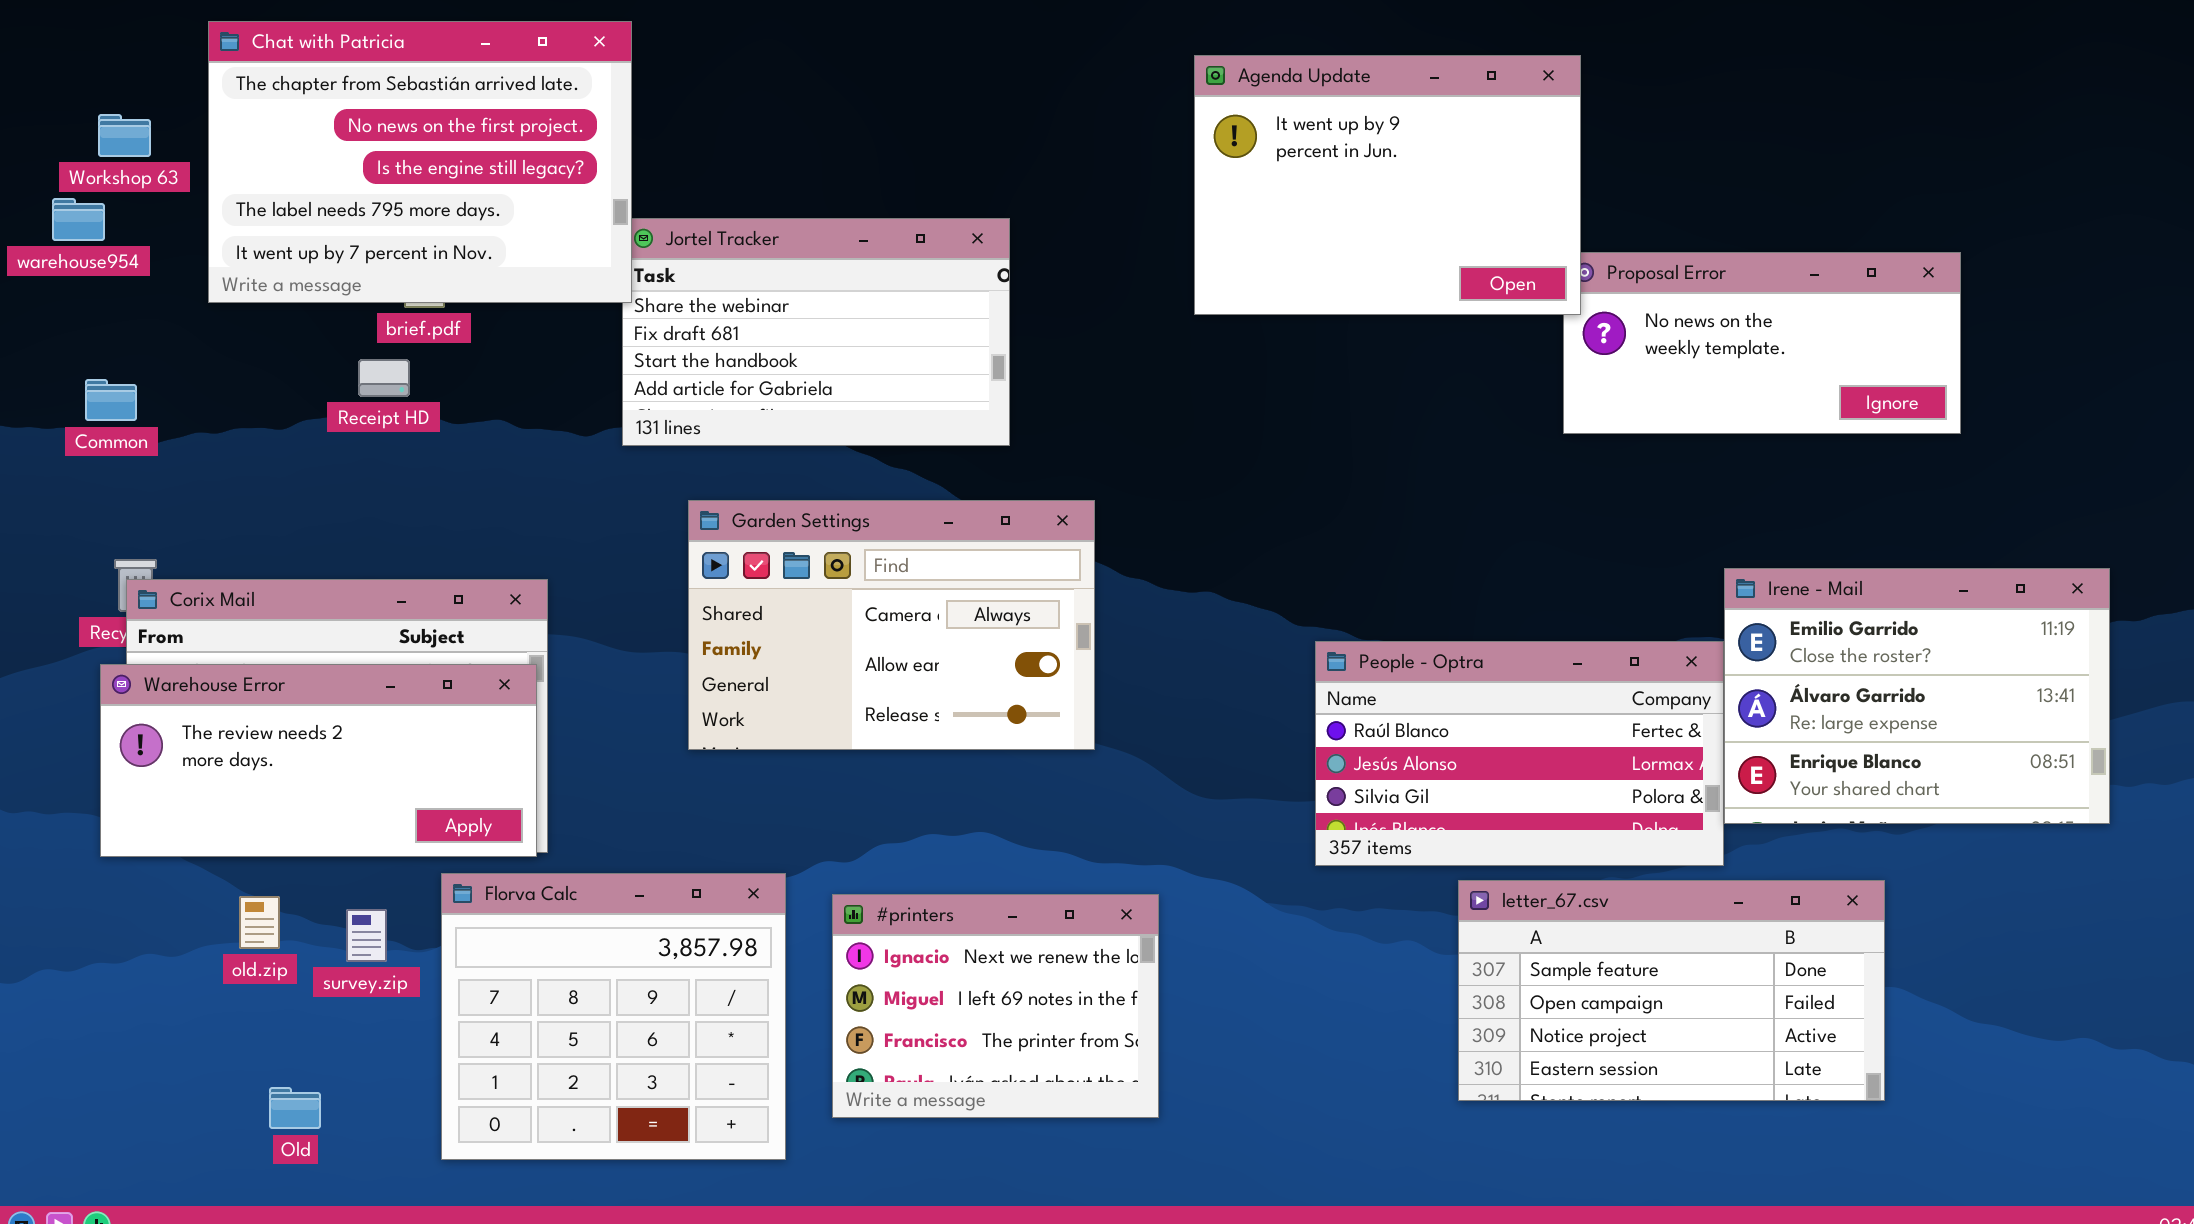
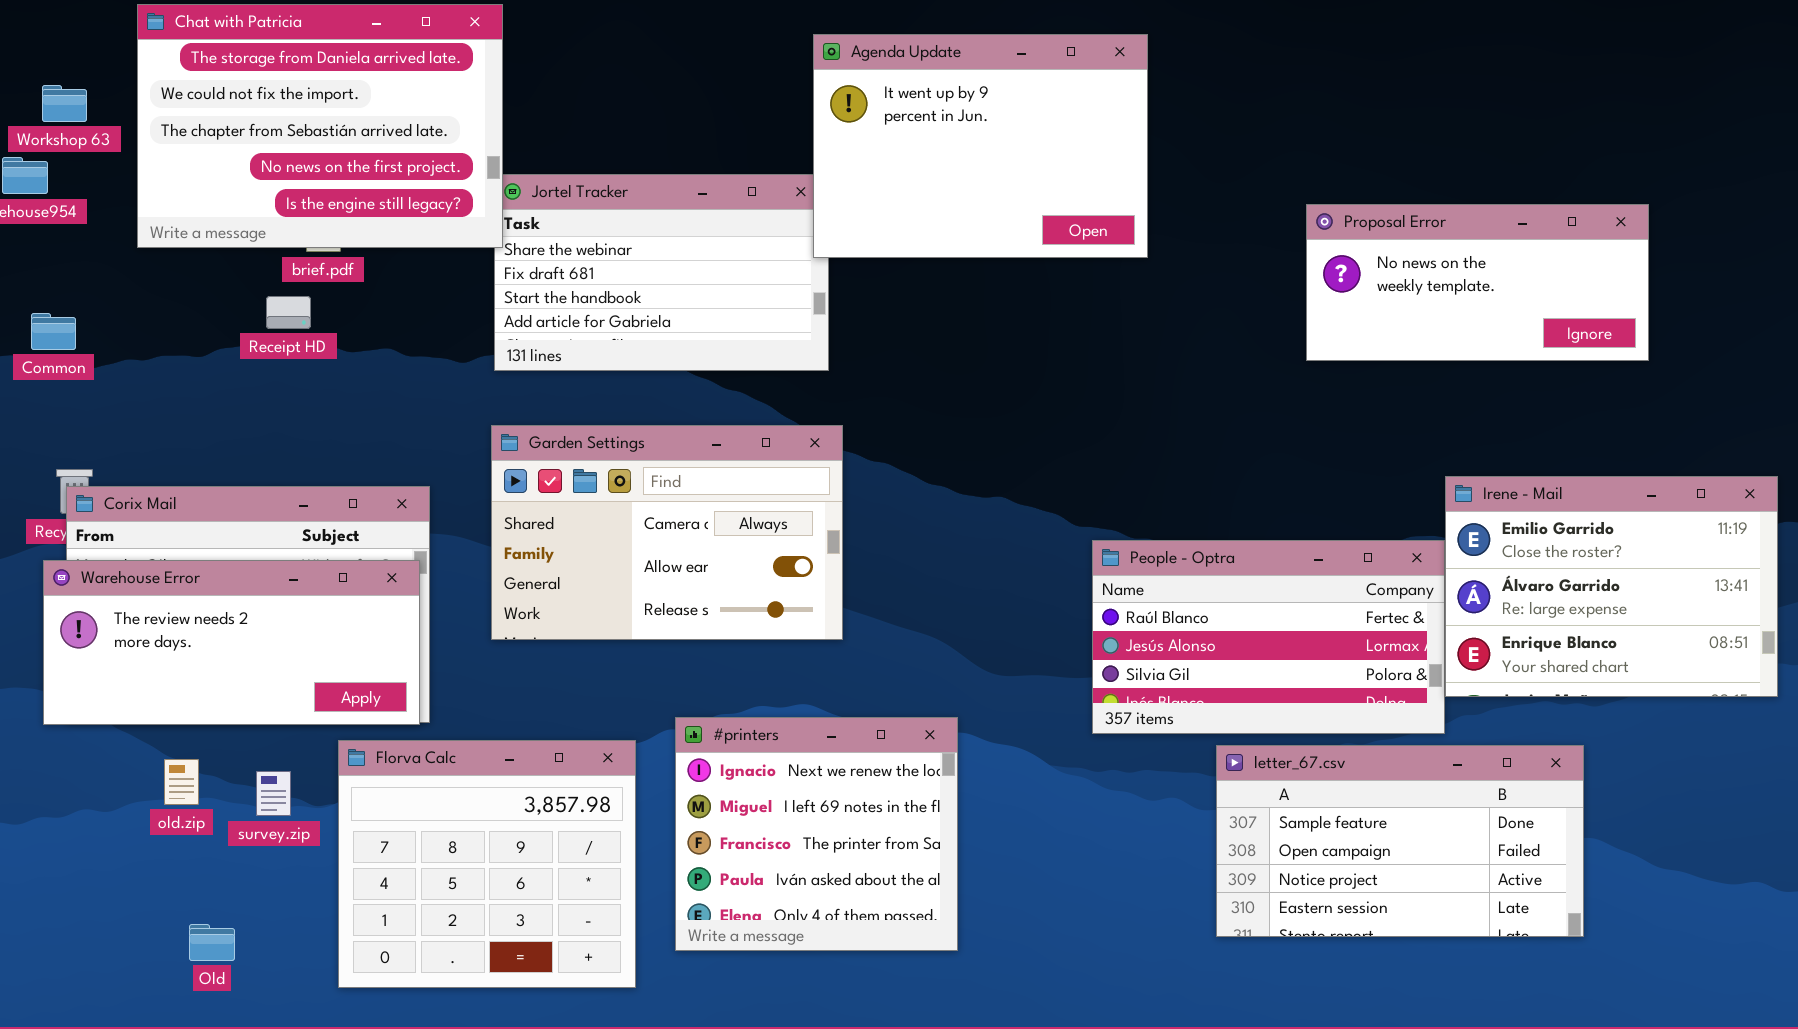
Chat with Patricia: [208,21,632,303] -> [137,4,503,248], scrolled up 2 rows
Agenda Update: [1194,55,1581,315] -> [813,34,1148,258], moved
Garden Settings: [688,500,1095,750] -> [491,425,843,640], moved
#printers: [832,894,1159,1118] -> [675,717,958,951], resized

